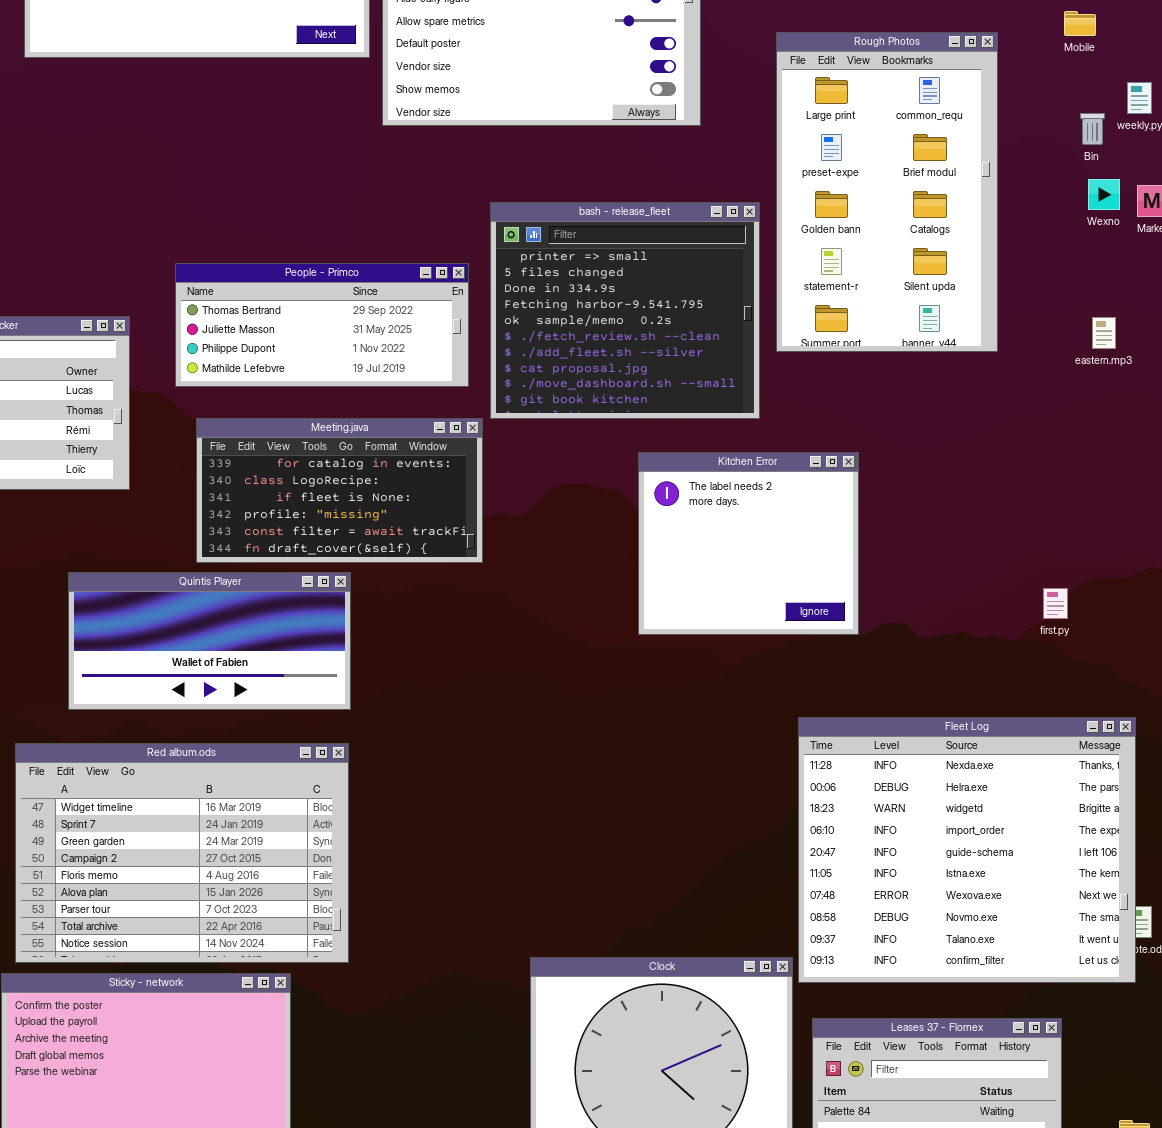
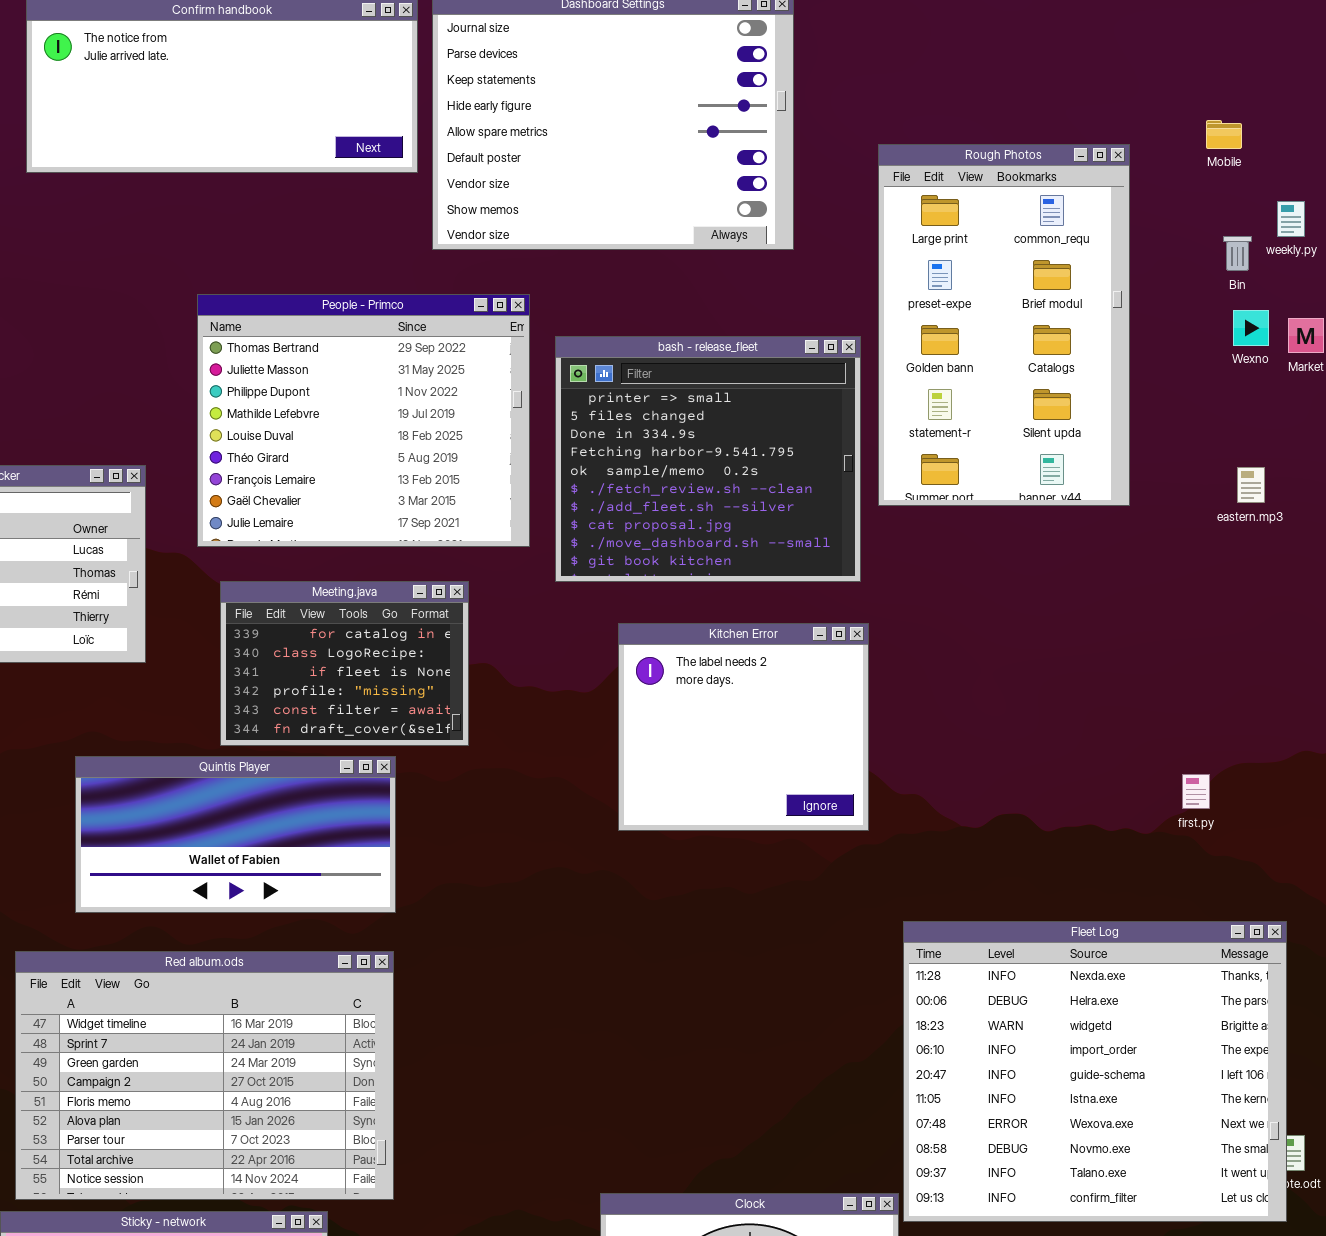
People - Primco: [175,263,469,387] -> [197,294,530,547], resized
Meeting.java: [196,418,483,563] -> [220,581,469,746], resized
Kitchen Error: [638,452,859,635] -> [618,623,869,831], moved

